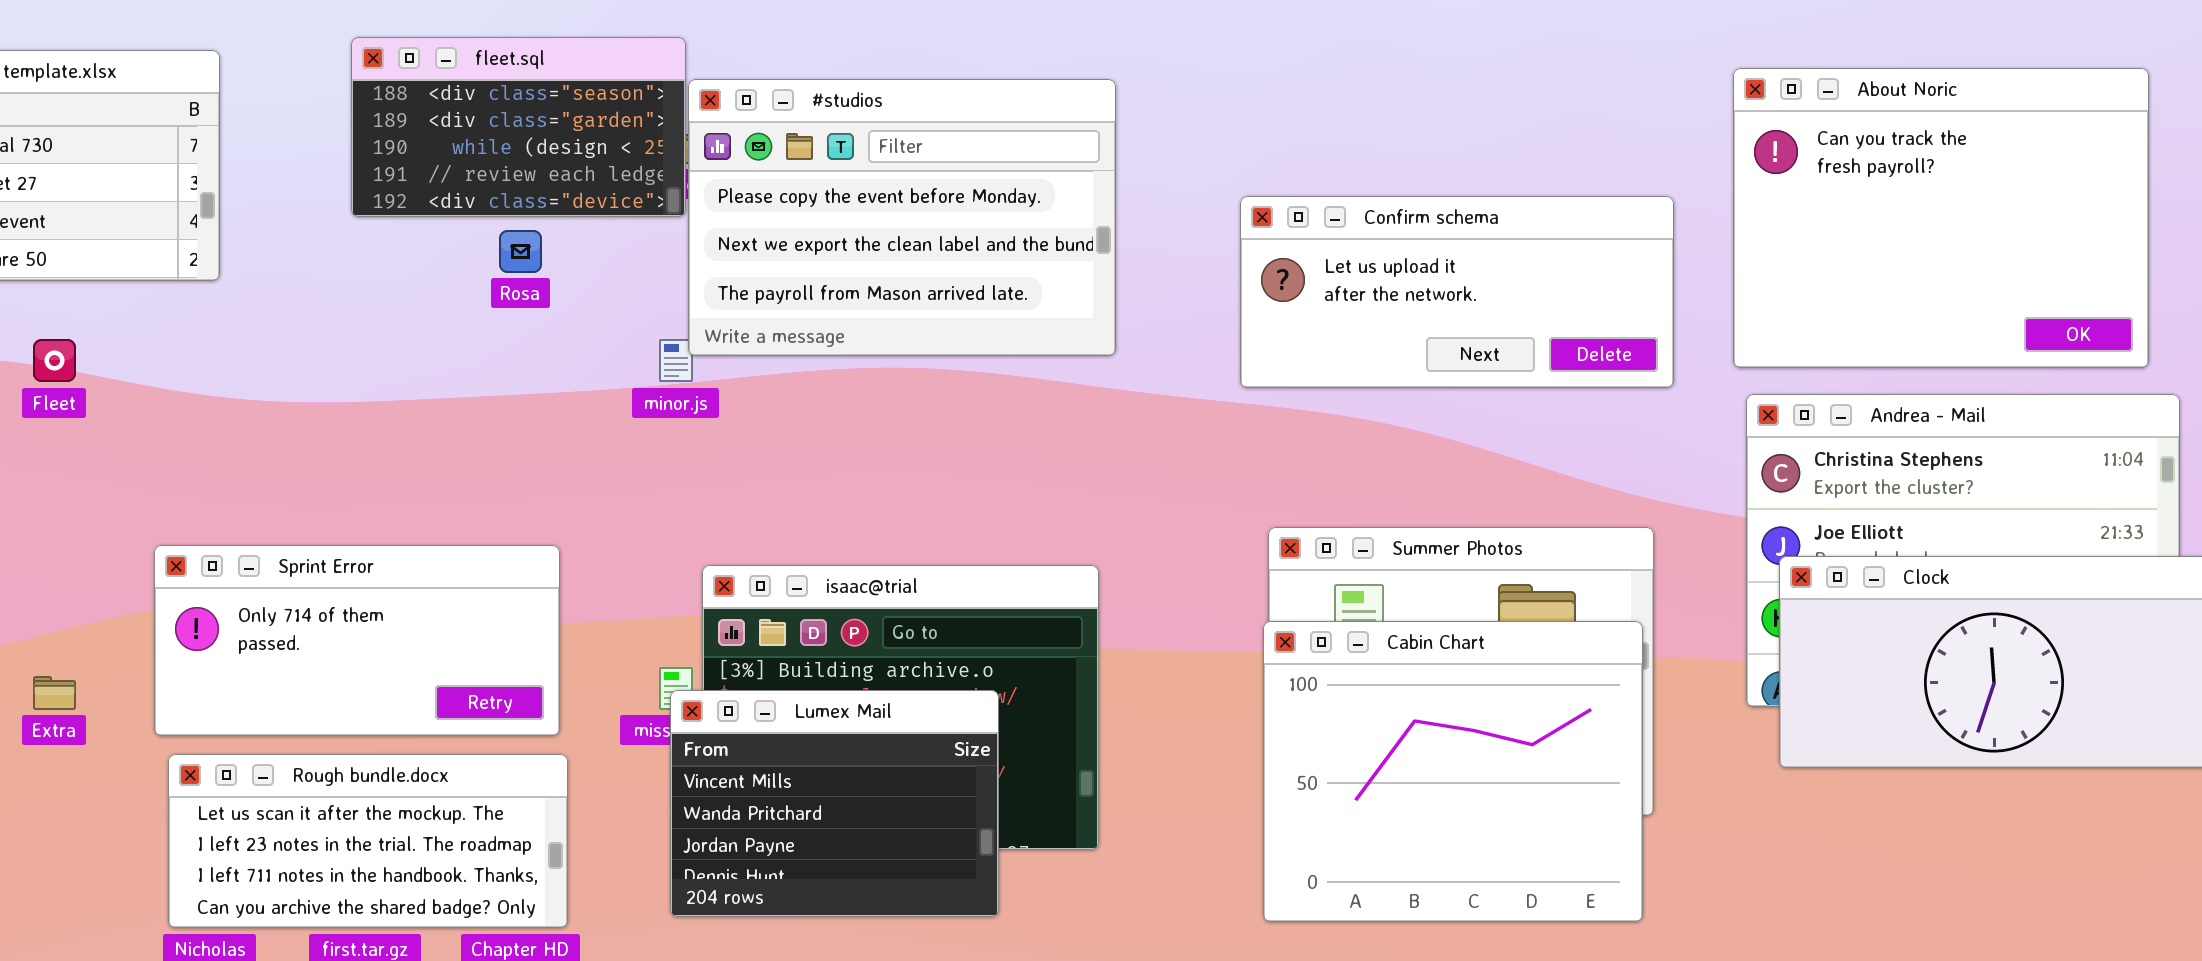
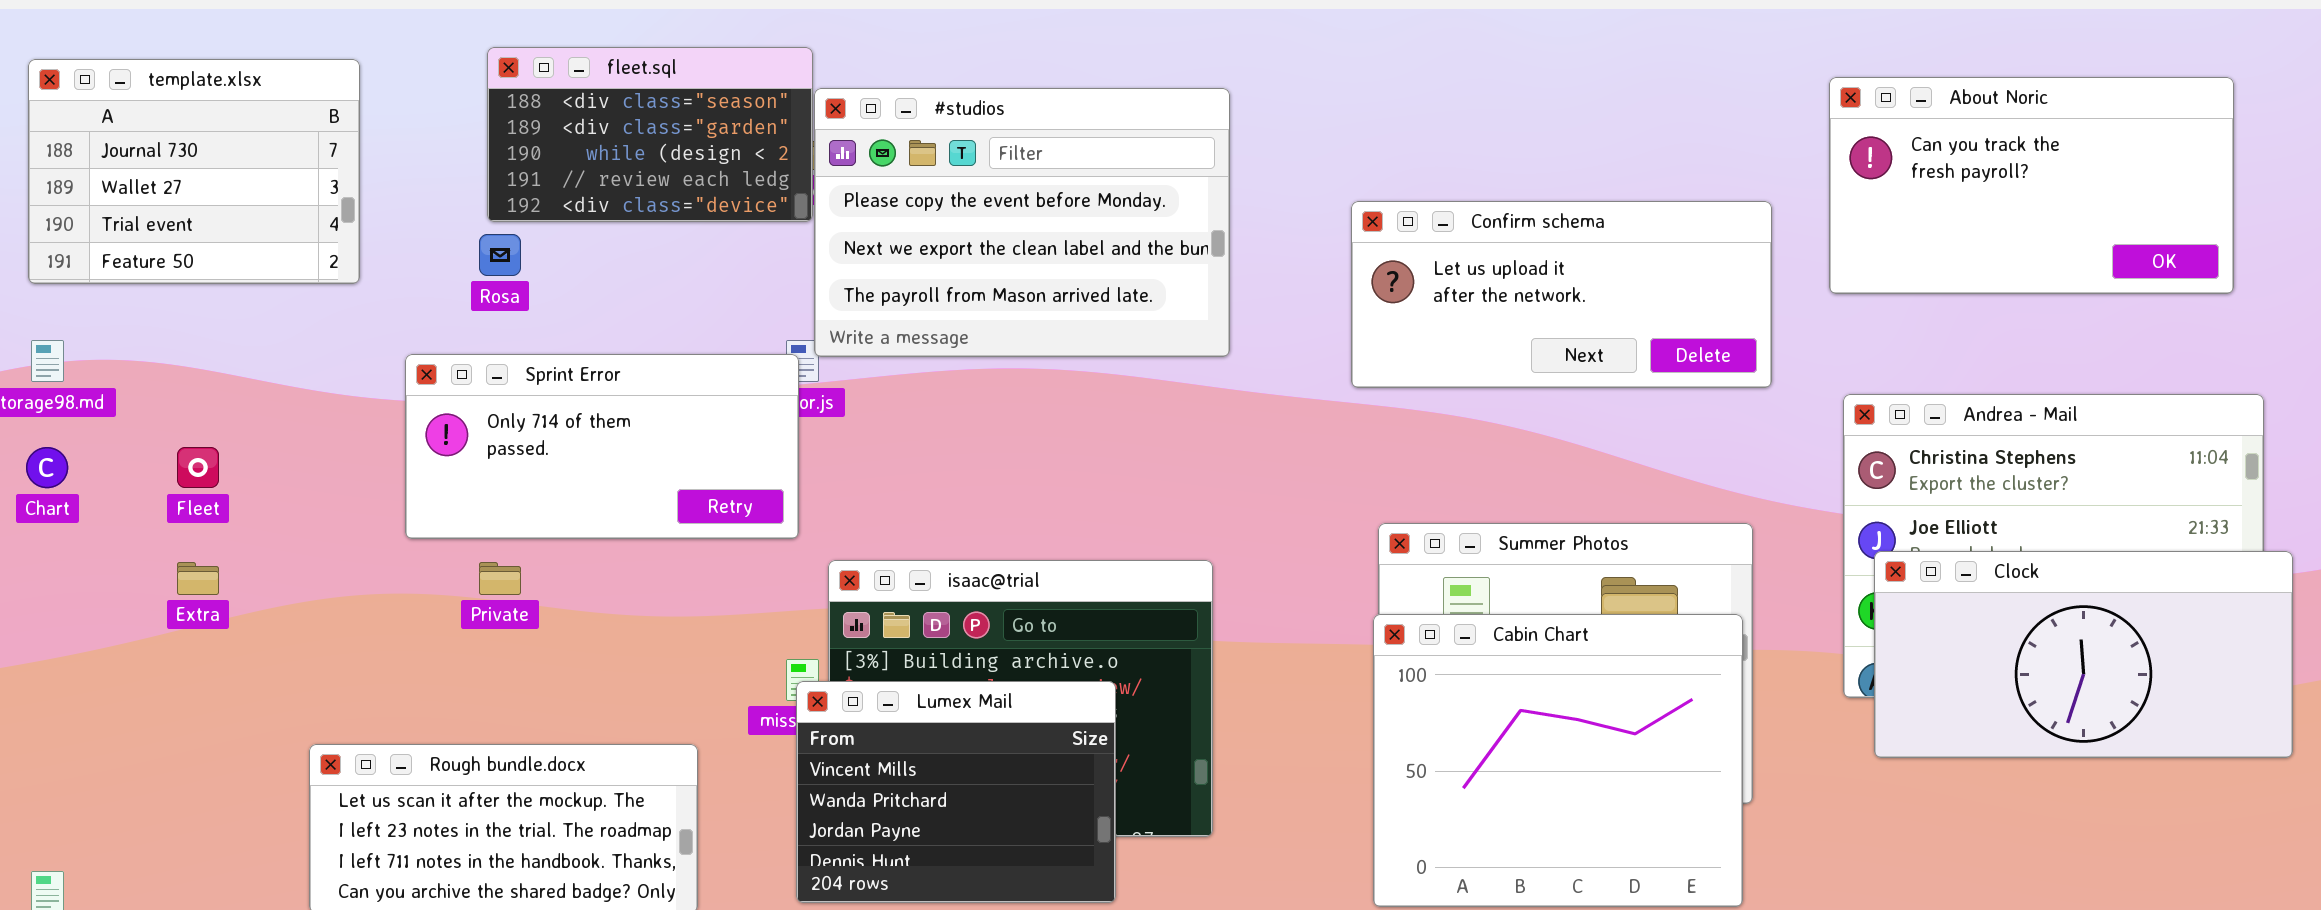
About Noric: [1733,68,2149,368] -> [1829,77,2234,294], resized
Rosa: [499,230,542,273] -> [479,234,521,276], moved
Fleet: [33,339,76,382] -> [177,447,219,488], moved
Sprint Error: [154,545,560,736] -> [405,354,799,539], moved
Extra: [33,676,76,710] -> [177,562,219,595], moved

